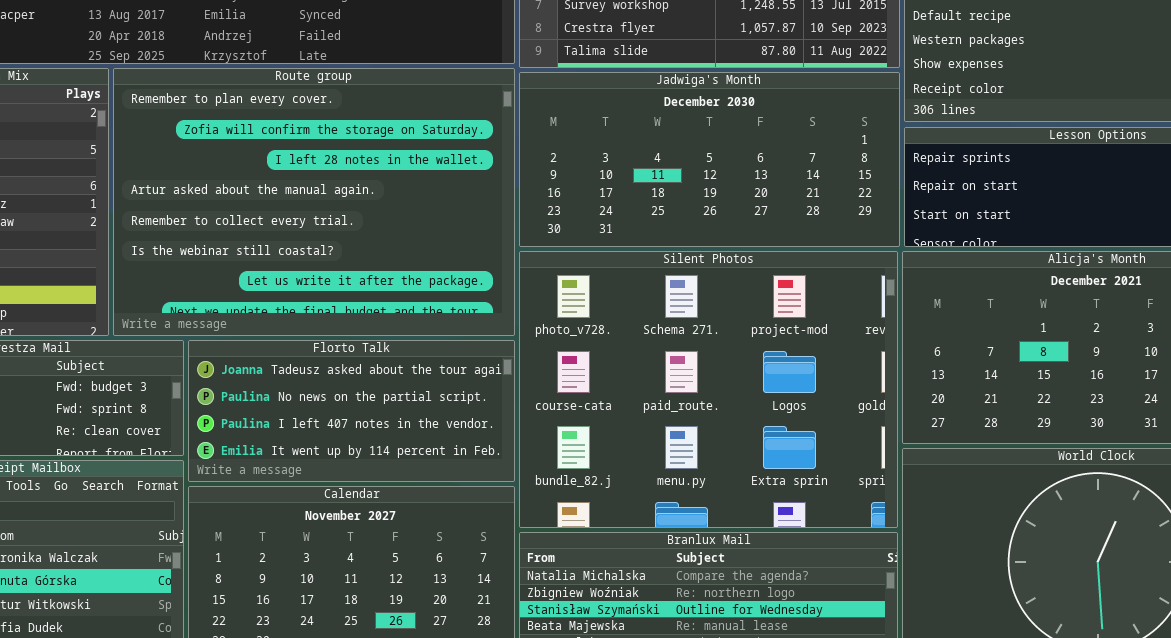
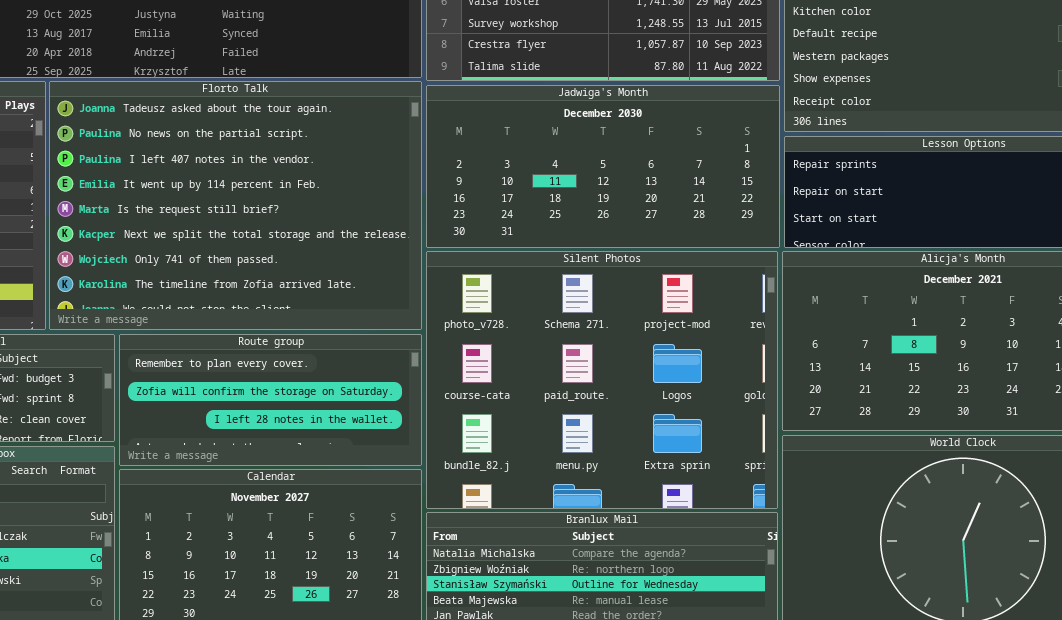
Route group: [113,68,515,336] -> [119,334,422,466], moved, resized
Florto Talk: [188,340,515,482] -> [49,81,422,330], moved, resized

